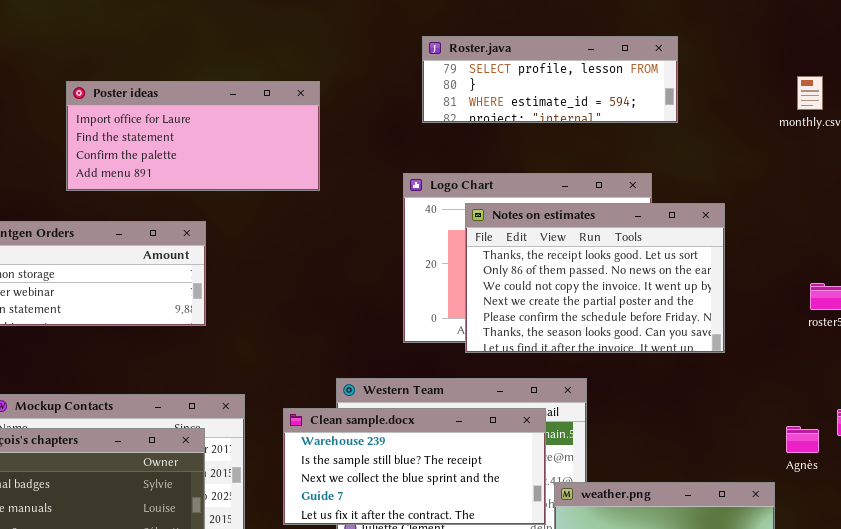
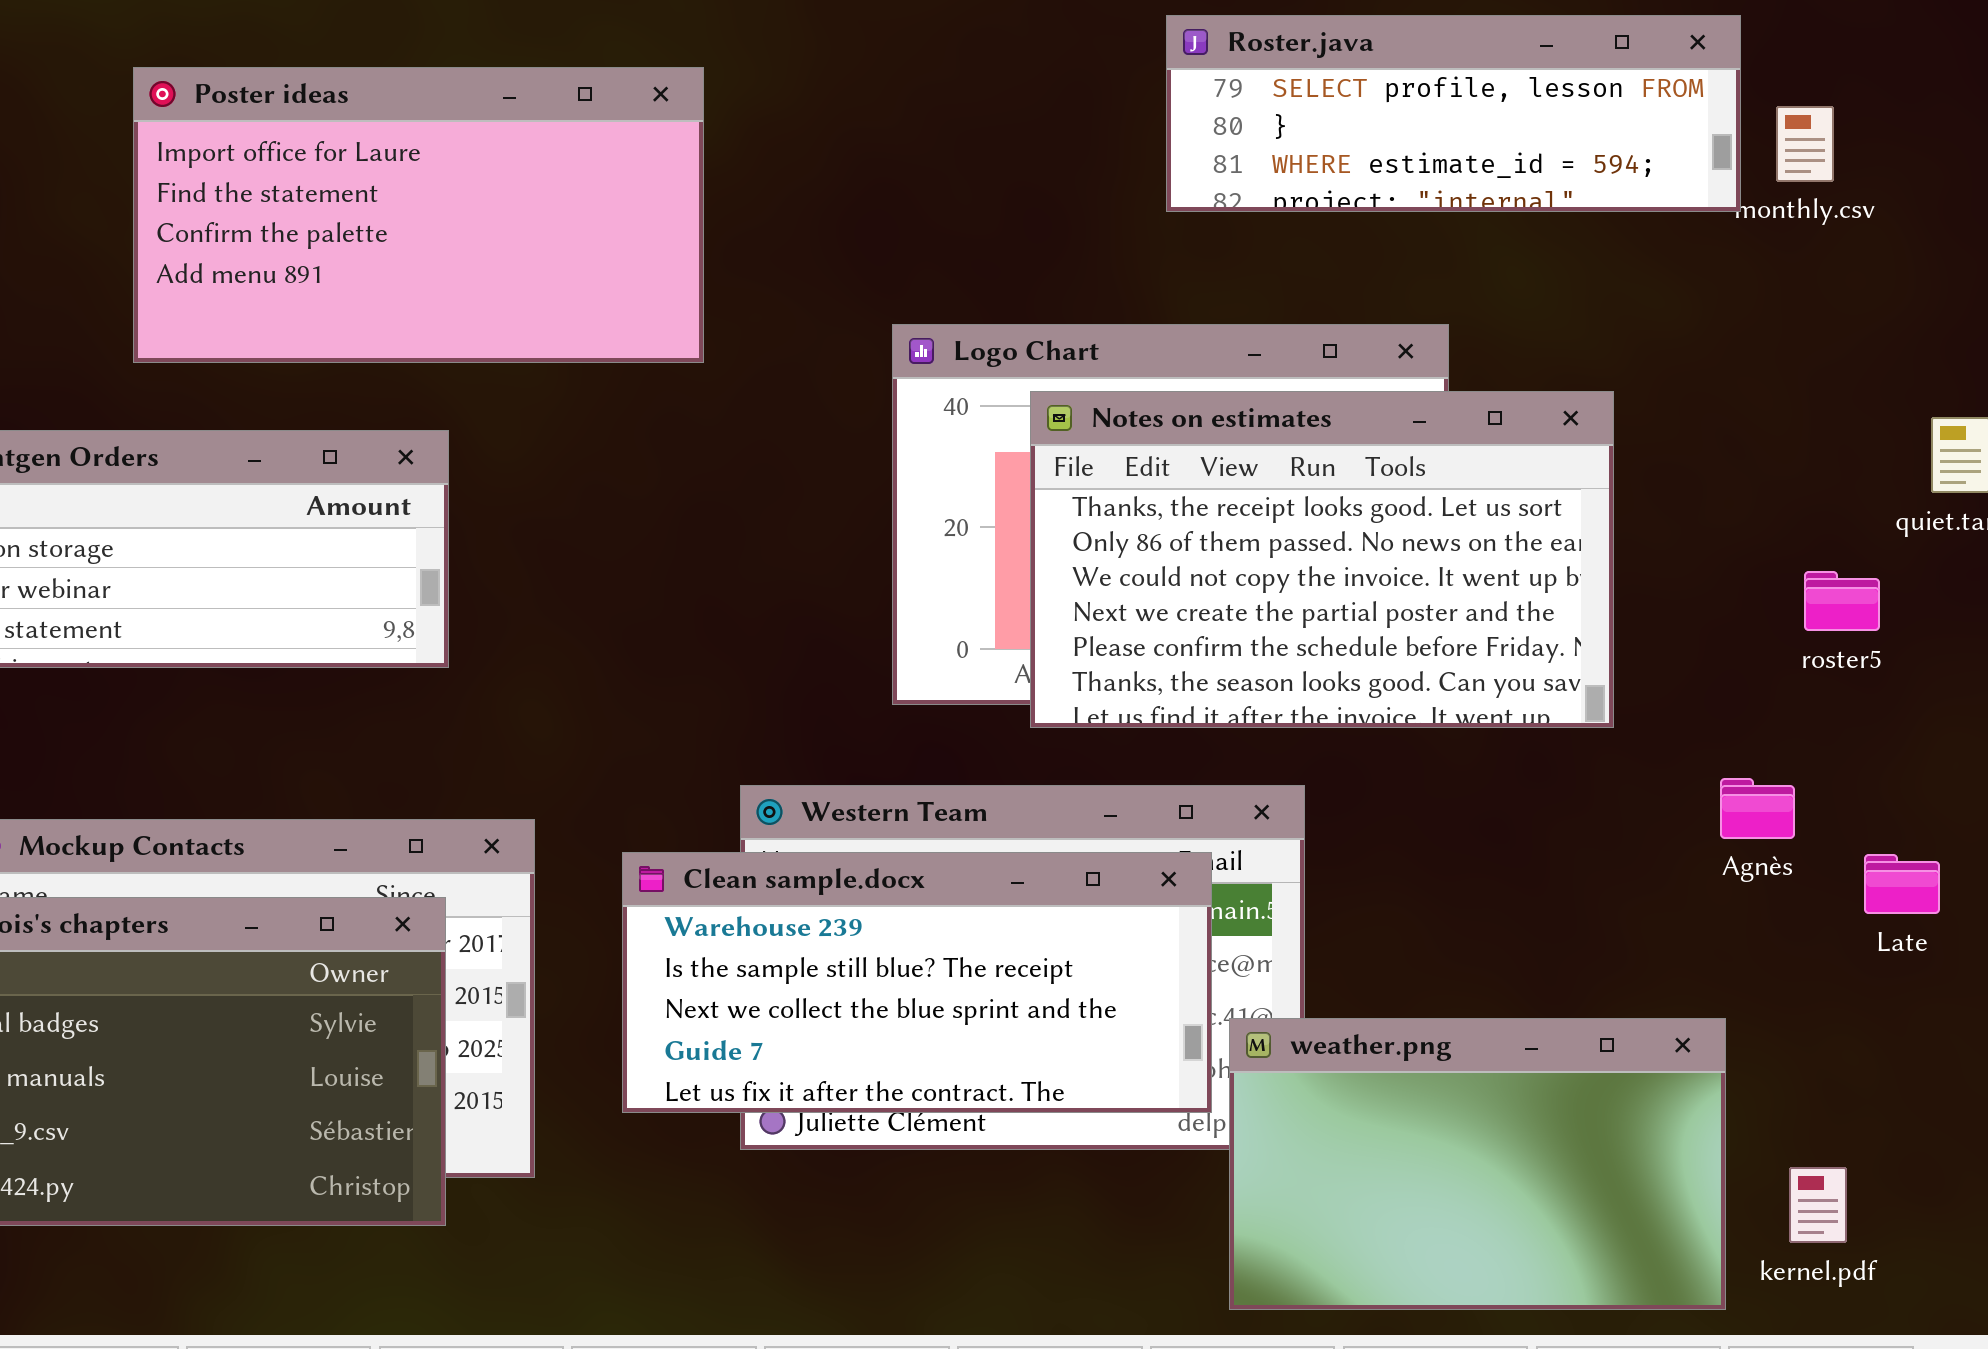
Roster.java: [422,36,678,123] -> [1166,15,1741,212], moved
Poster ideas: [66,81,320,191] -> [133,67,704,363], resized
Agnès: [786,426,819,453] -> [1720,778,1795,839], moved

